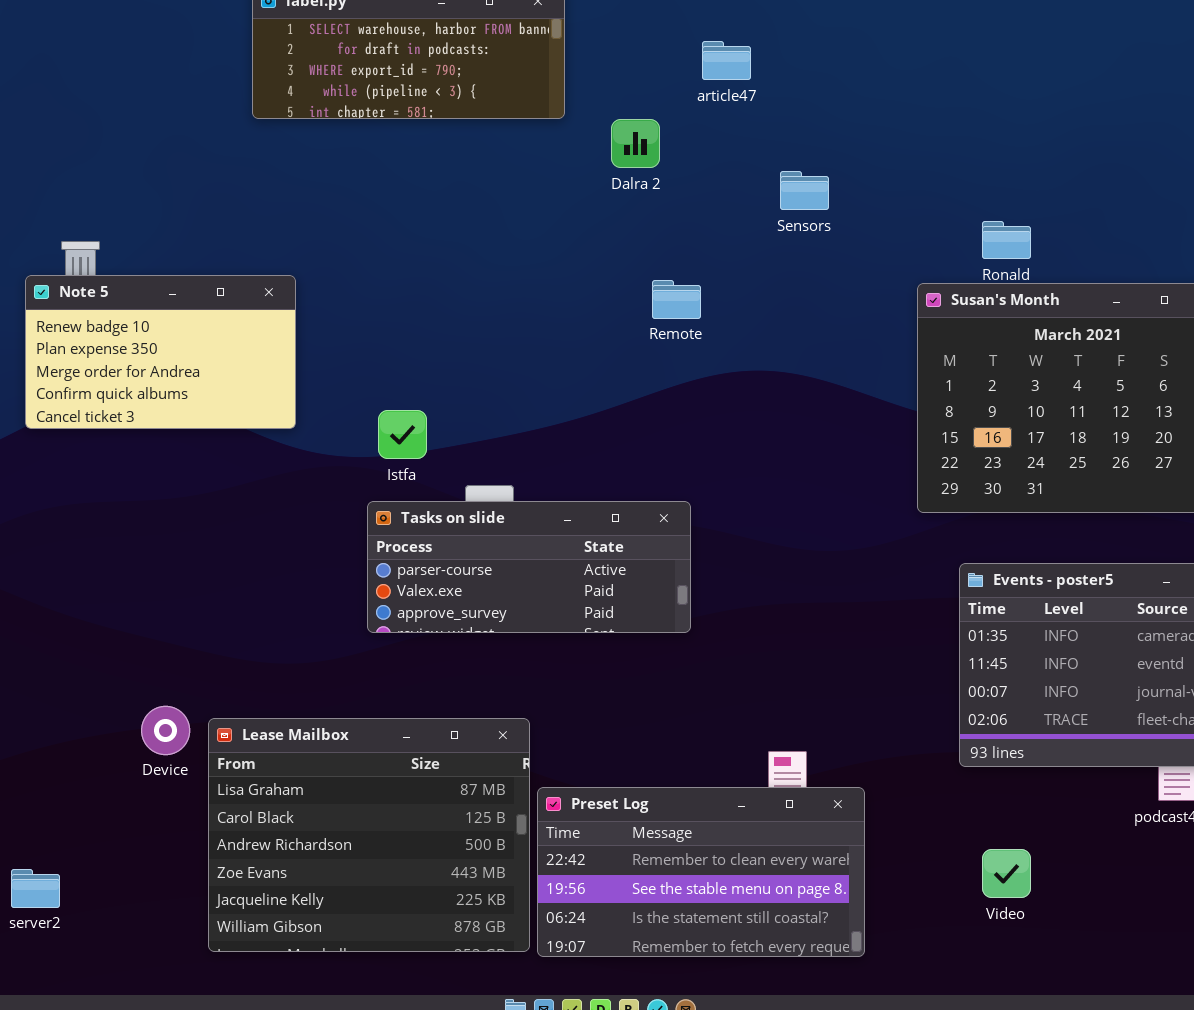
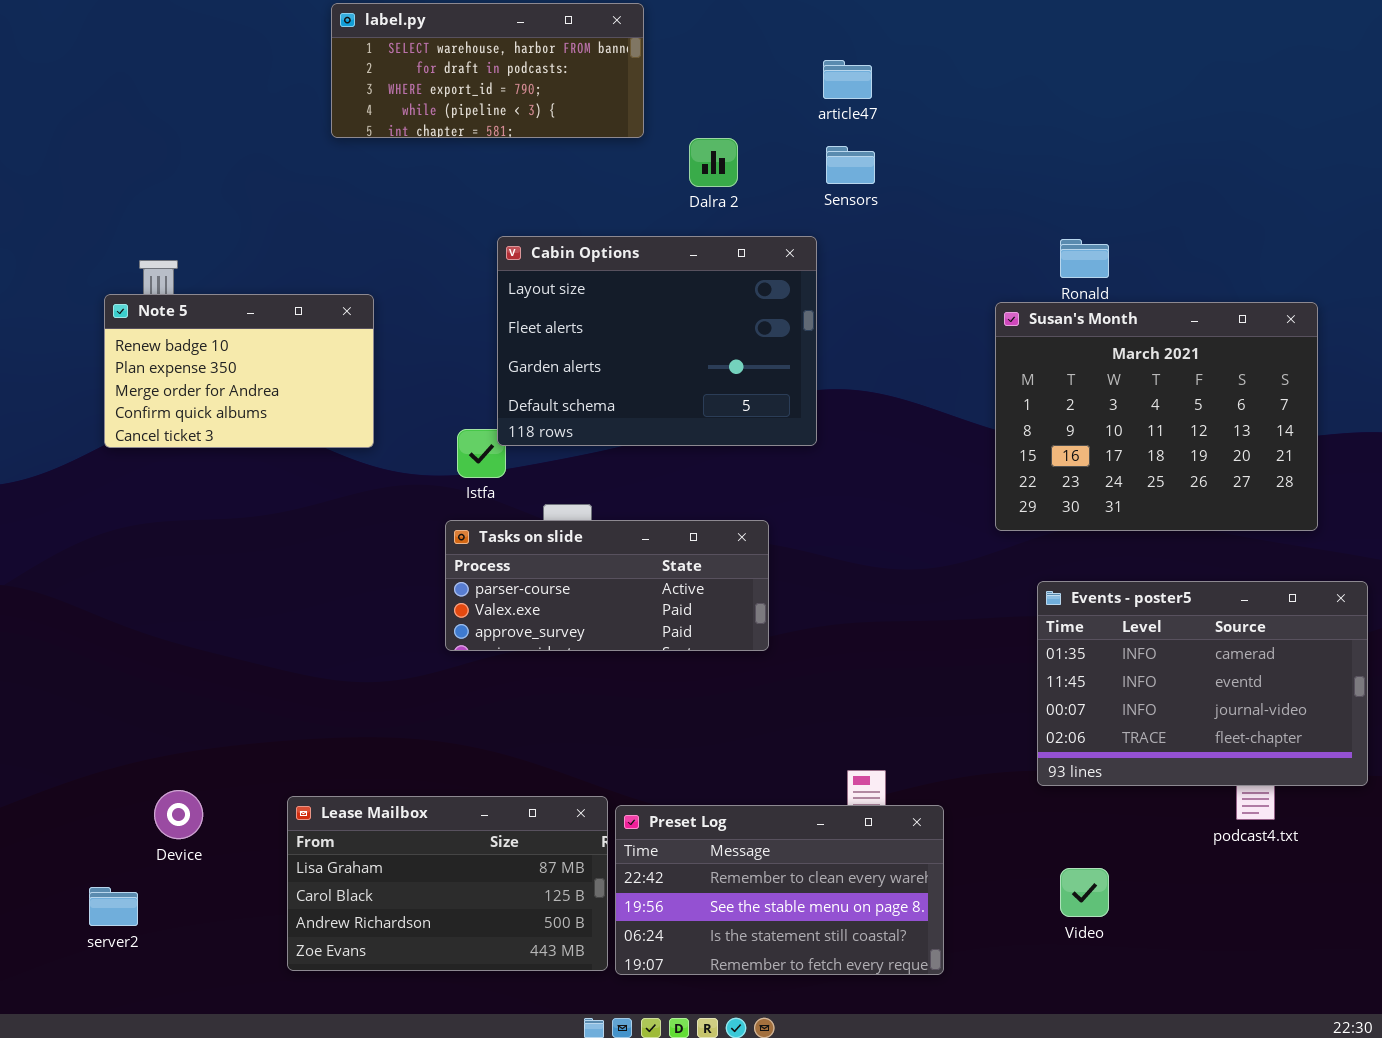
article47: [702,41,751,80] -> [823,60,872,99], moved
Sensors: [780,171,829,210] -> [826,146,875,184], moved
Cabin Options: none -> [497,236,817,446], opened
Device: [141,706,190,755] -> [154,790,203,839], moved
Lease Mailbox: [208,718,530,952] -> [287,796,608,971], resized

